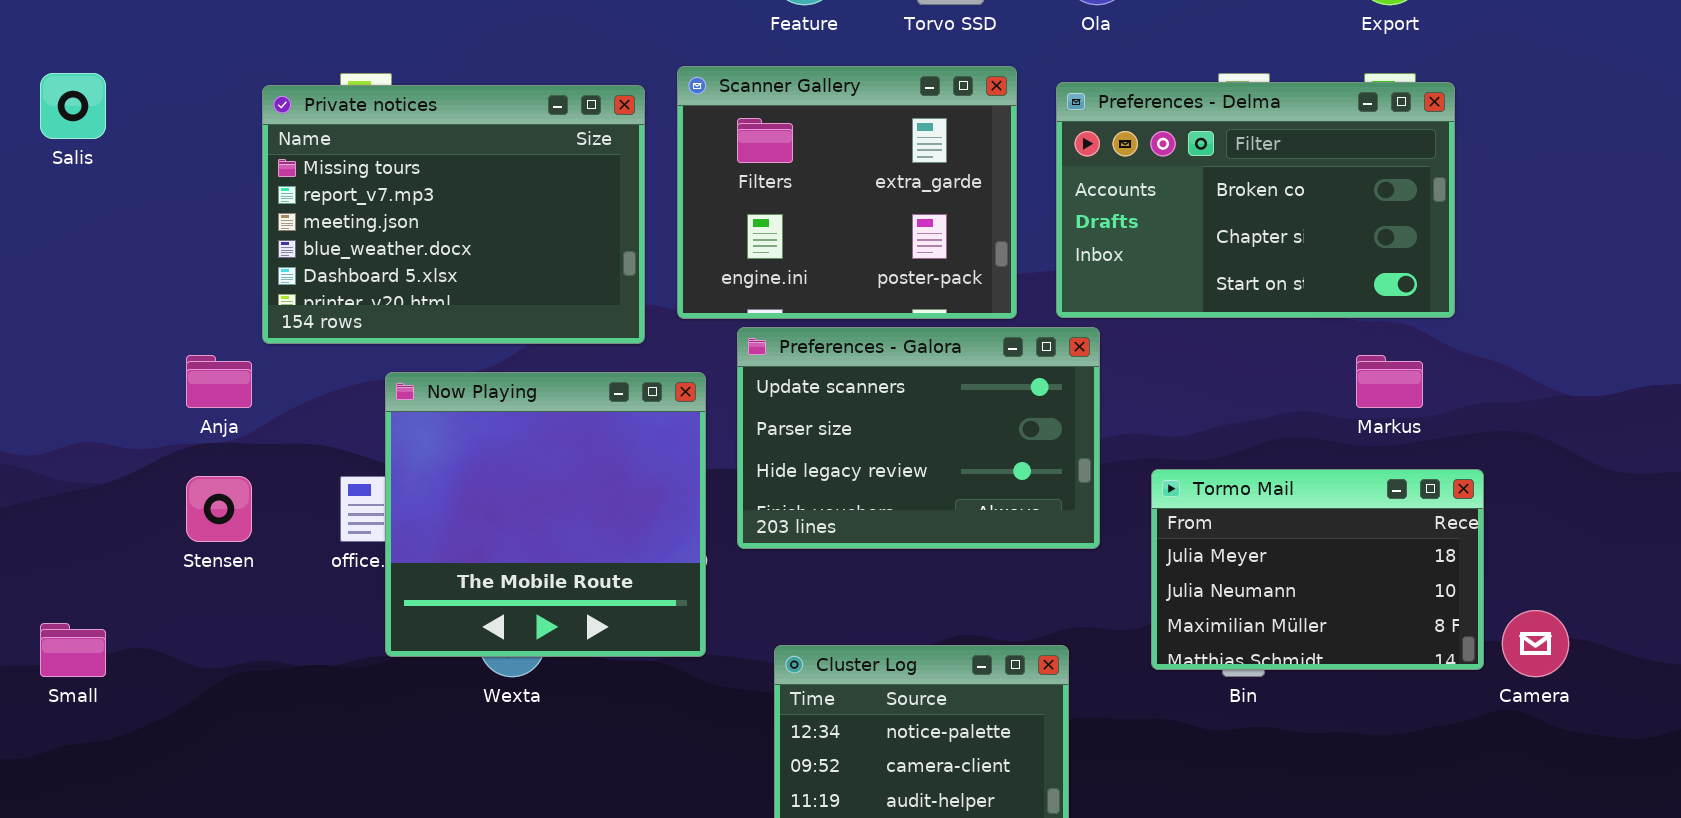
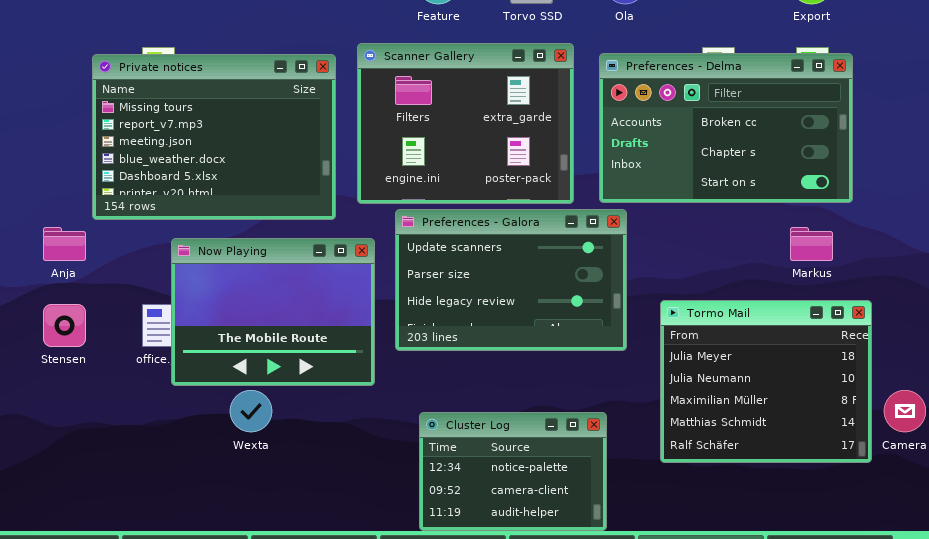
Now Playing: [385,372,706,657] -> [171,238,375,386], resized
Tormo Mail: [1151,469,1484,670] -> [660,300,872,463], resized

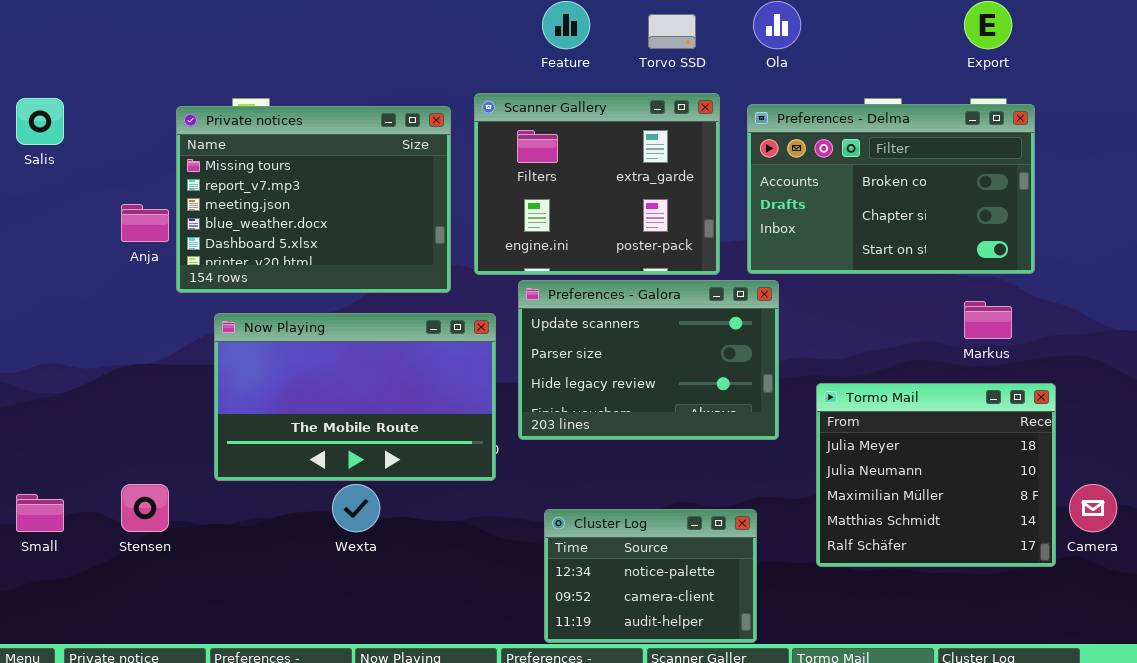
Anja: [43,227,86,261] -> [121,204,169,242], moved
Now Playing: [171,238,375,386] -> [214,313,496,481], resized
Stensen: [43,304,86,347] -> [121,484,169,532], moved

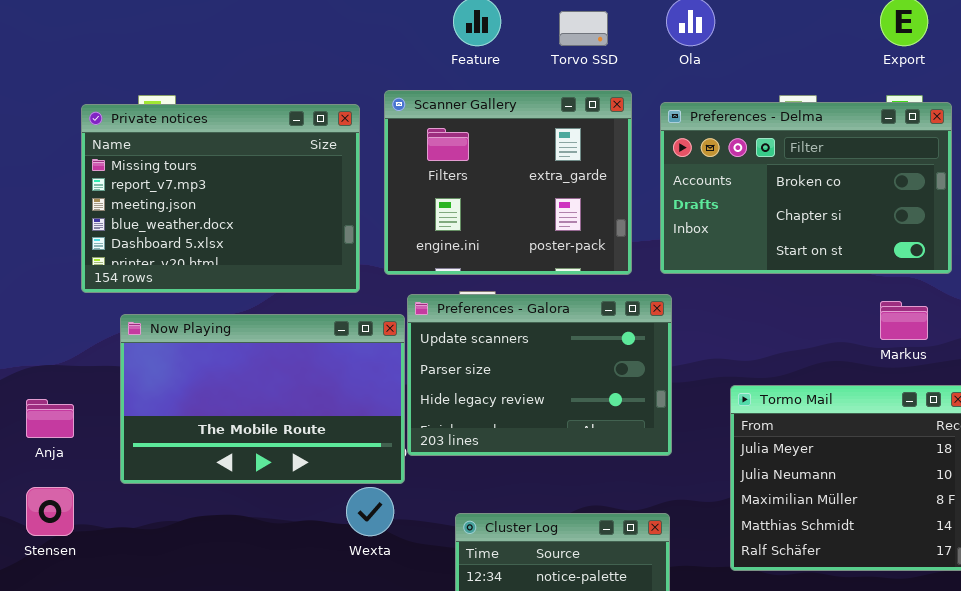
Anja: [121,204,169,242] -> [26,399,74,438], moved
Preferences - Galora: [518,280,779,440] -> [407,294,672,456], moved
Wexta: [332,484,380,532] -> [346,487,394,536], moved

